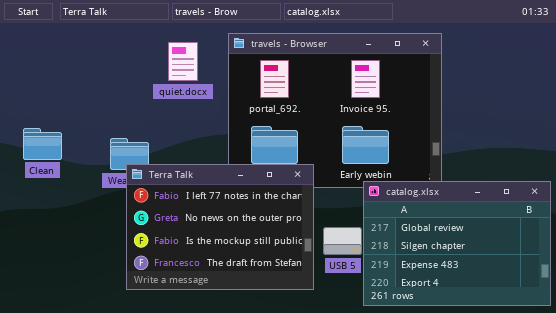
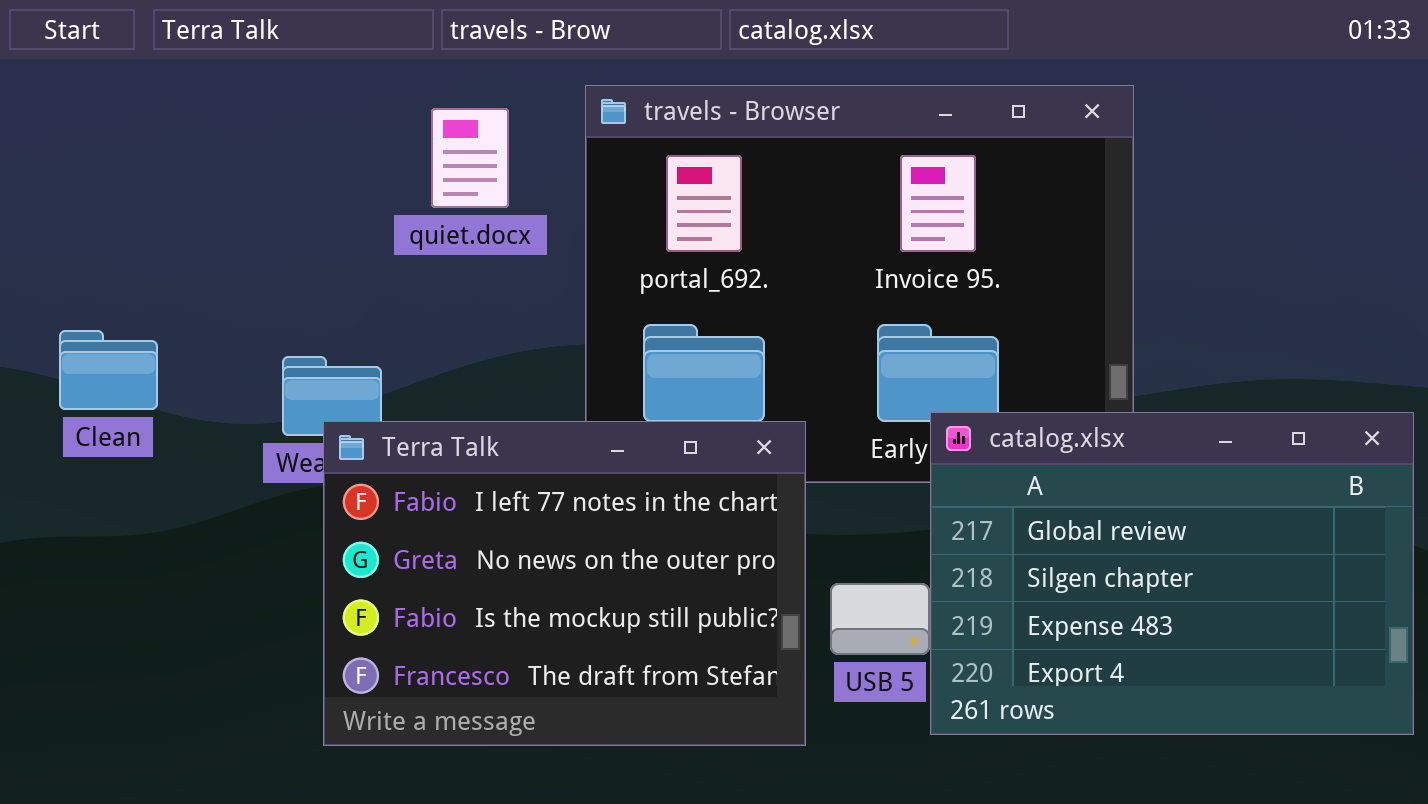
catalog.xlsx: [363,181,551,306] -> [930,412,1414,735], moved

